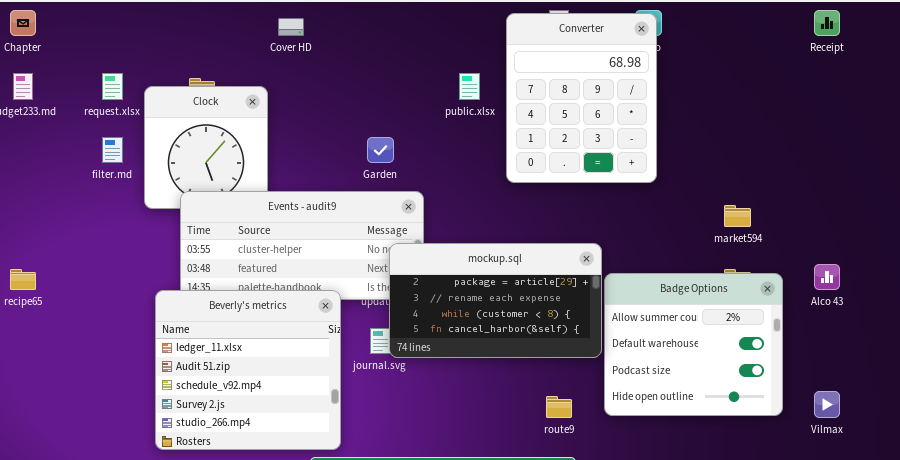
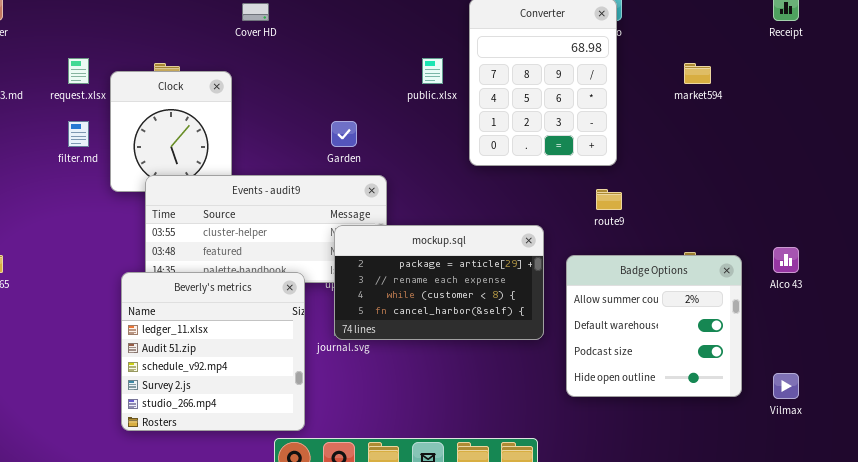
market594: [724,205,751,227] -> [684,63,711,84], moved
mockup.sql: [389,243,602,358] -> [334,225,544,340], moved
route9: [546,396,572,418] -> [596,189,622,210], moved

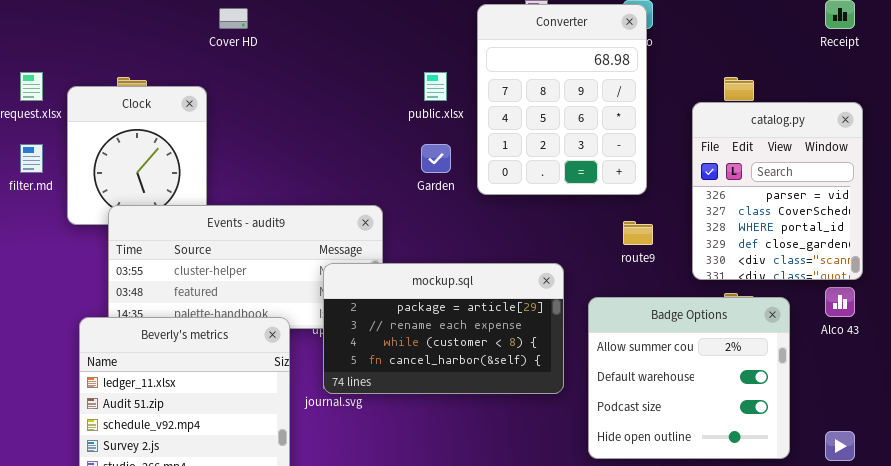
catalog.py: none -> [692,102,863,280], opened
Garden: [331,121,357,147] -> [421,144,451,173], moved

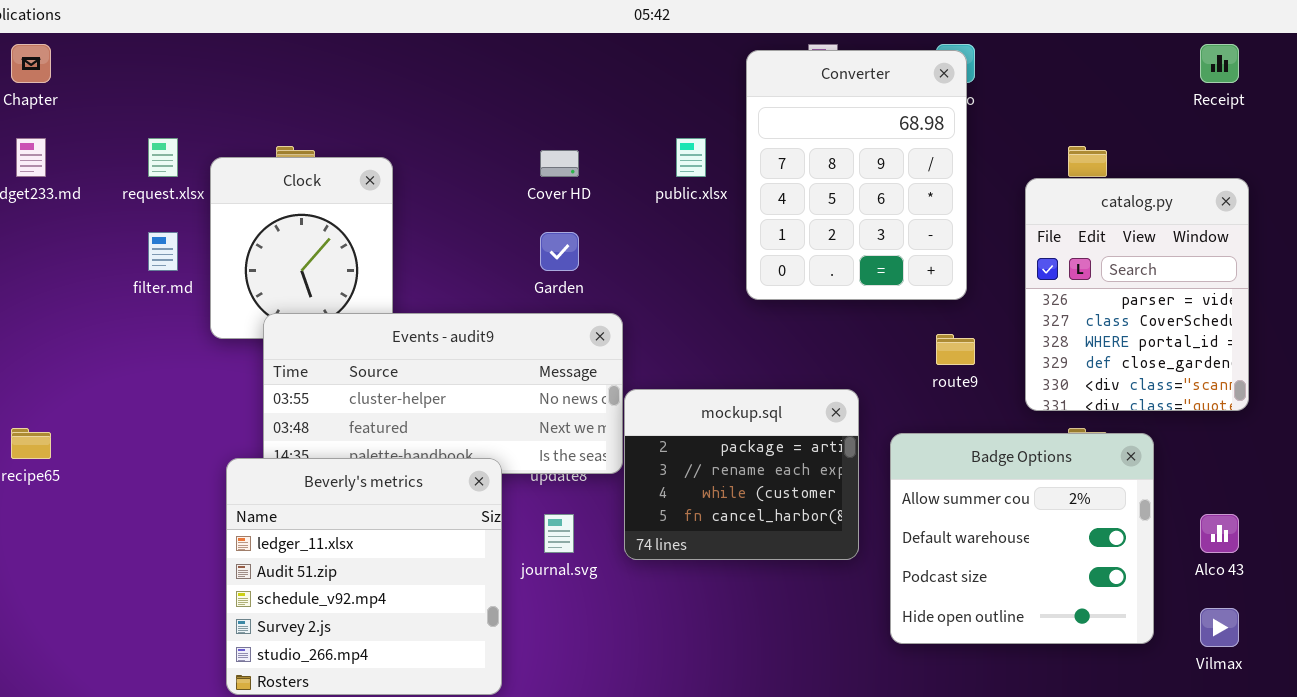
Cover HD: [219,8,248,29] -> [540,150,579,177], moved
Garden: [421,144,451,173] -> [540,232,579,271], moved
mockup.sql: [323,263,564,394] -> [624,389,859,560], resized
Alco 43: [825,287,855,317] -> [1200,514,1239,553], moved

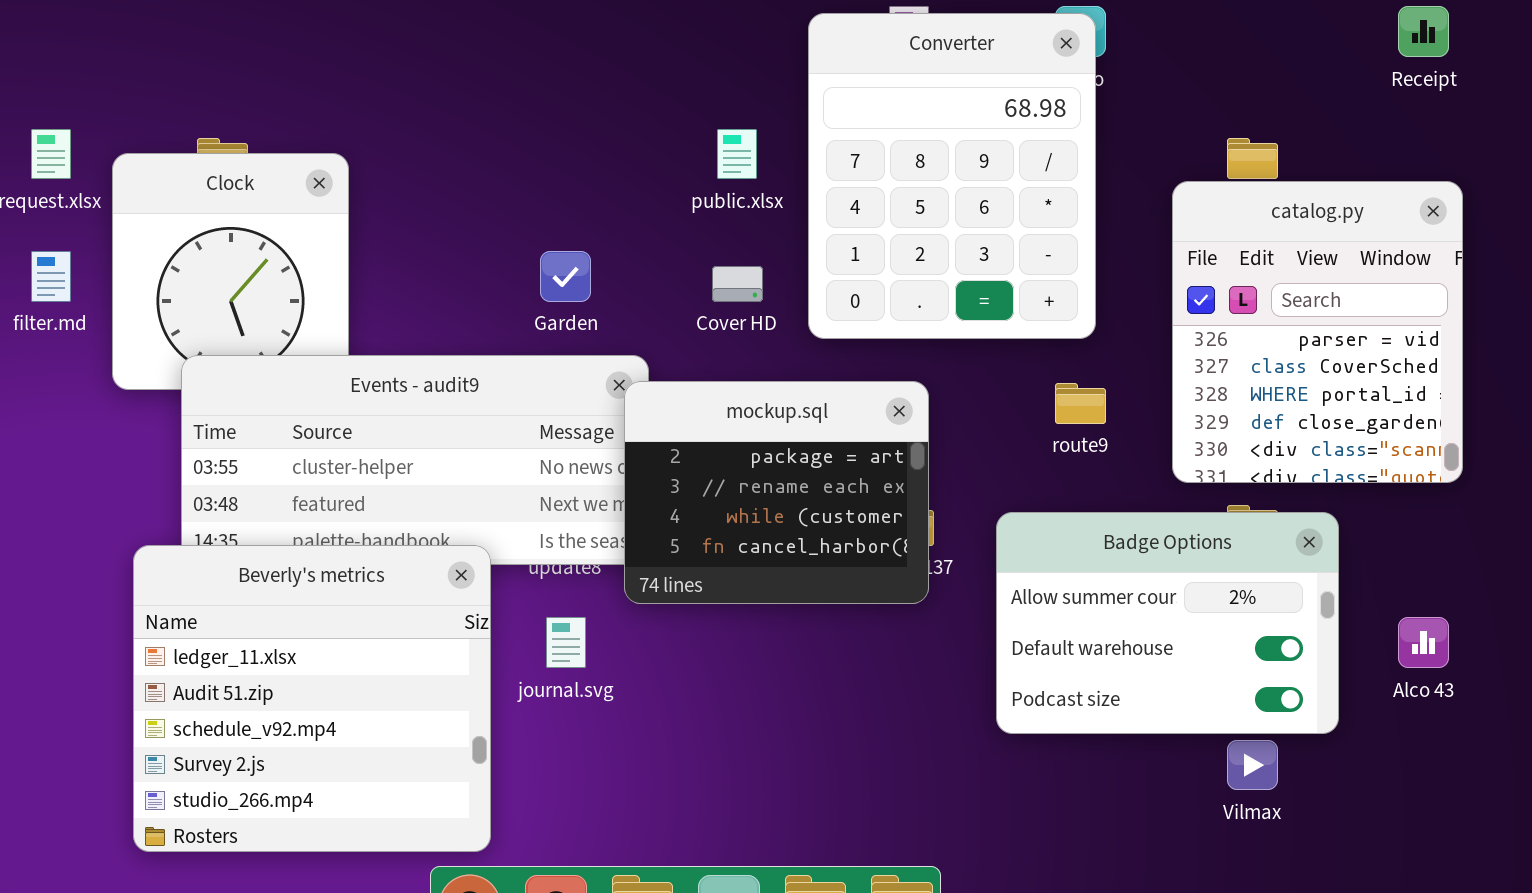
Cover HD: [540,150,579,177] -> [712,266,763,302], moved
mockup.sql: [624,389,859,560] -> [624,381,929,604], moved
Badge Options: [890,433,1154,644] -> [996,512,1339,734], resized
Vilmax: [1200,608,1239,647] -> [1227,740,1278,790], moved

